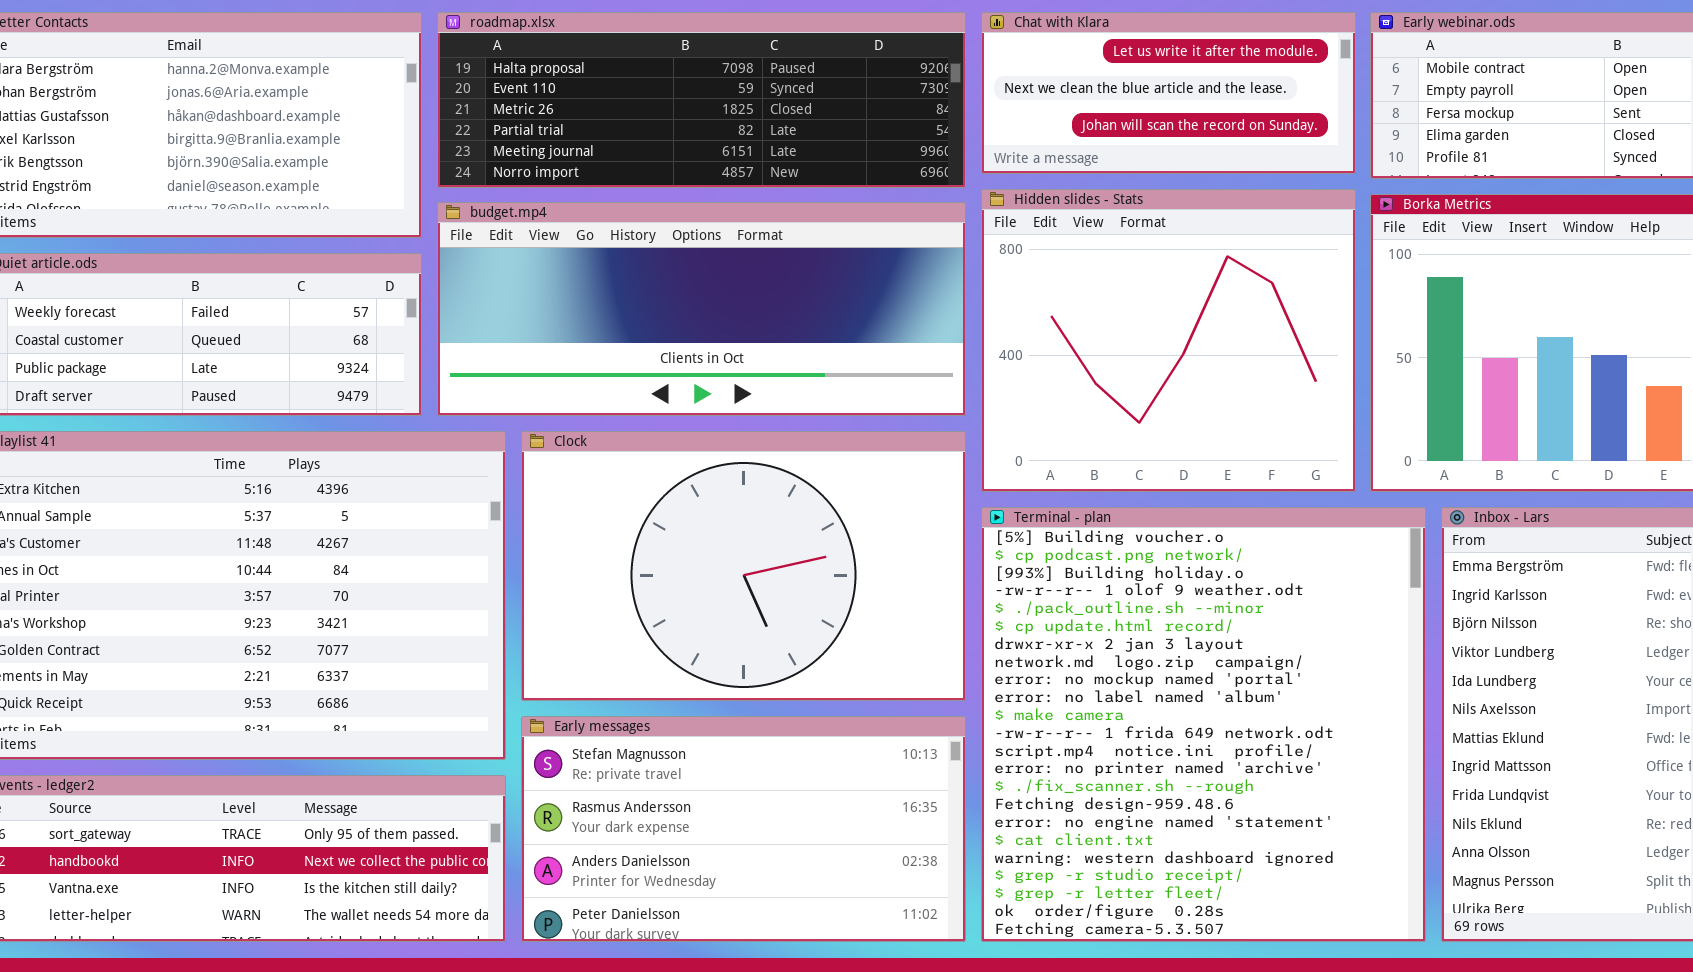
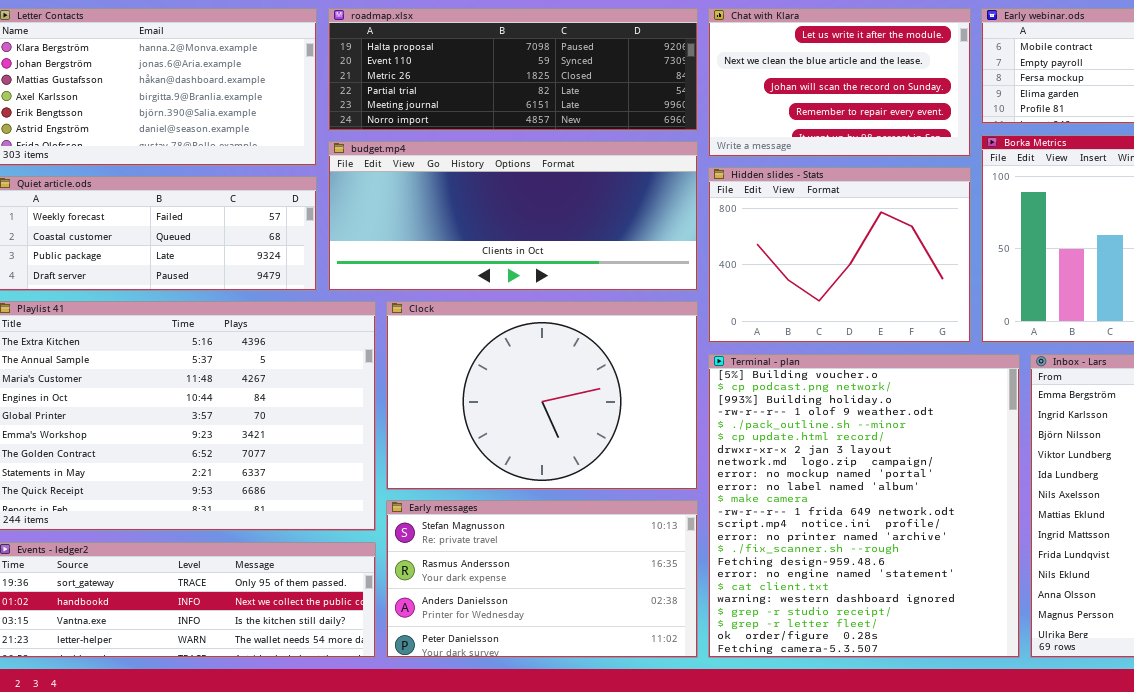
Chat with Klara: [981,12,1356,174] -> [708,8,971,157], resized
Hidden slides - Stats: [981,189,1356,492] -> [708,167,971,343], resized

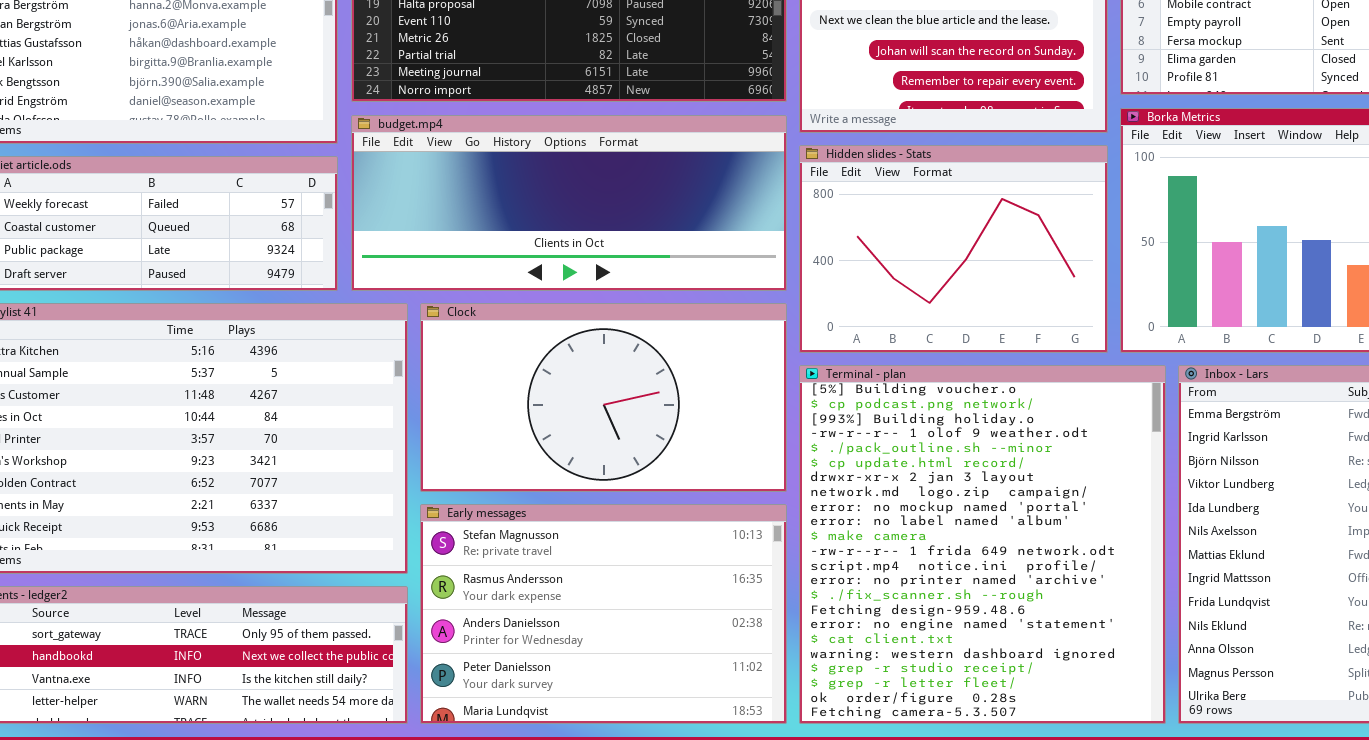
Clock: [386,301,698,490] -> [420,303,787,492], resized
Early messages: [386,500,698,658] -> [420,504,787,724], resized

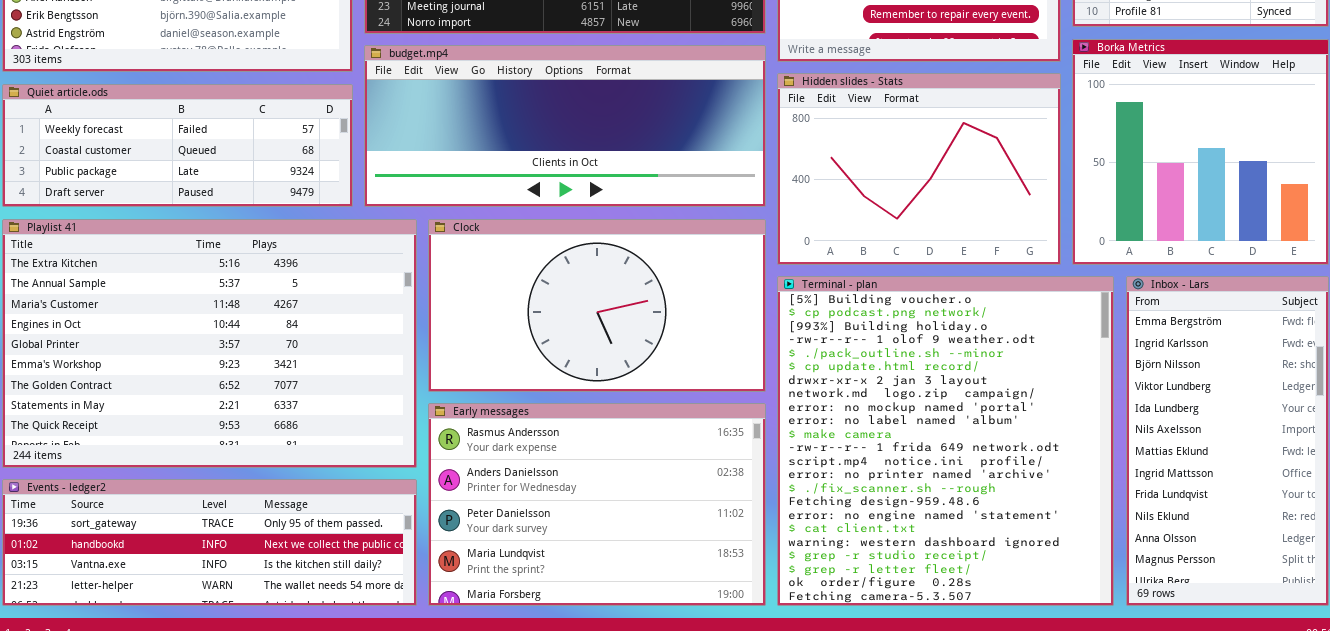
Early messages: [420,504,787,724] -> [428,403,766,606], scrolled down 1 row

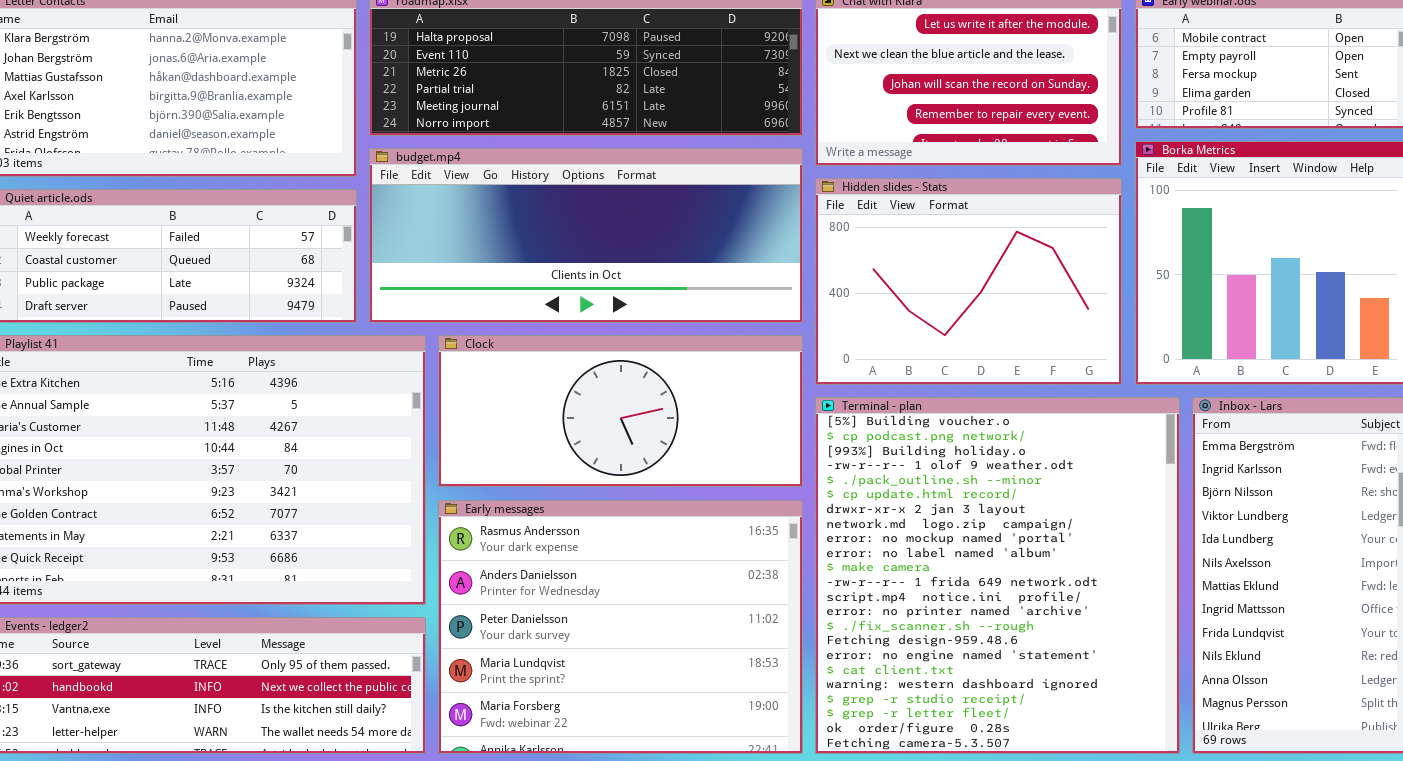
Clock: [428,219,766,392] -> [438,335,803,487], resized
Early messages: [428,403,766,606] -> [438,500,803,754], resized

